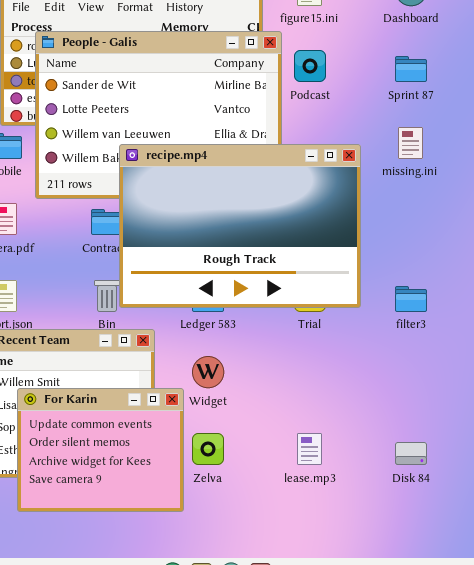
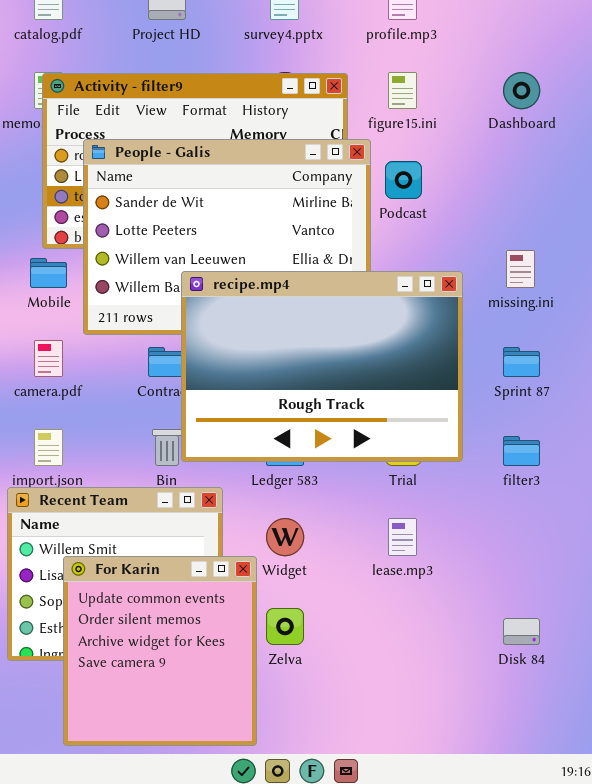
Sprint 87: [395,56,427,82] -> [503,347,540,377], moved
For Karin: [17,388,184,512] -> [63,556,257,746], resized
lease.mp3: [297,433,322,465] -> [388,518,417,556], moved

